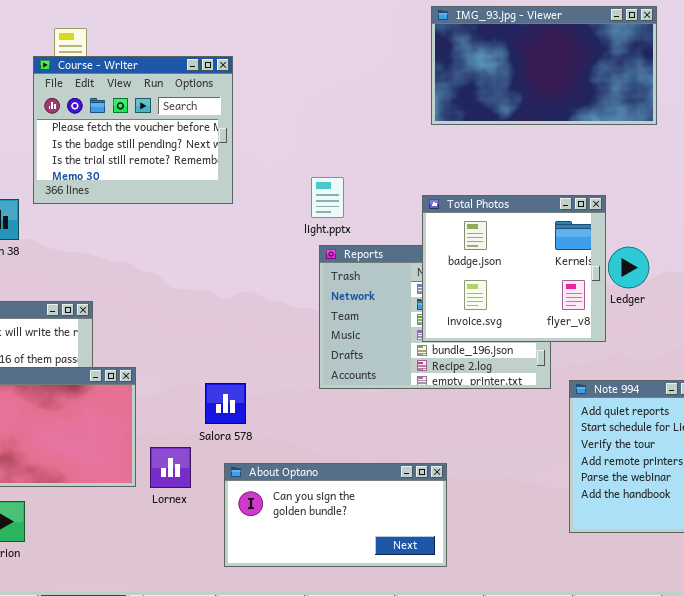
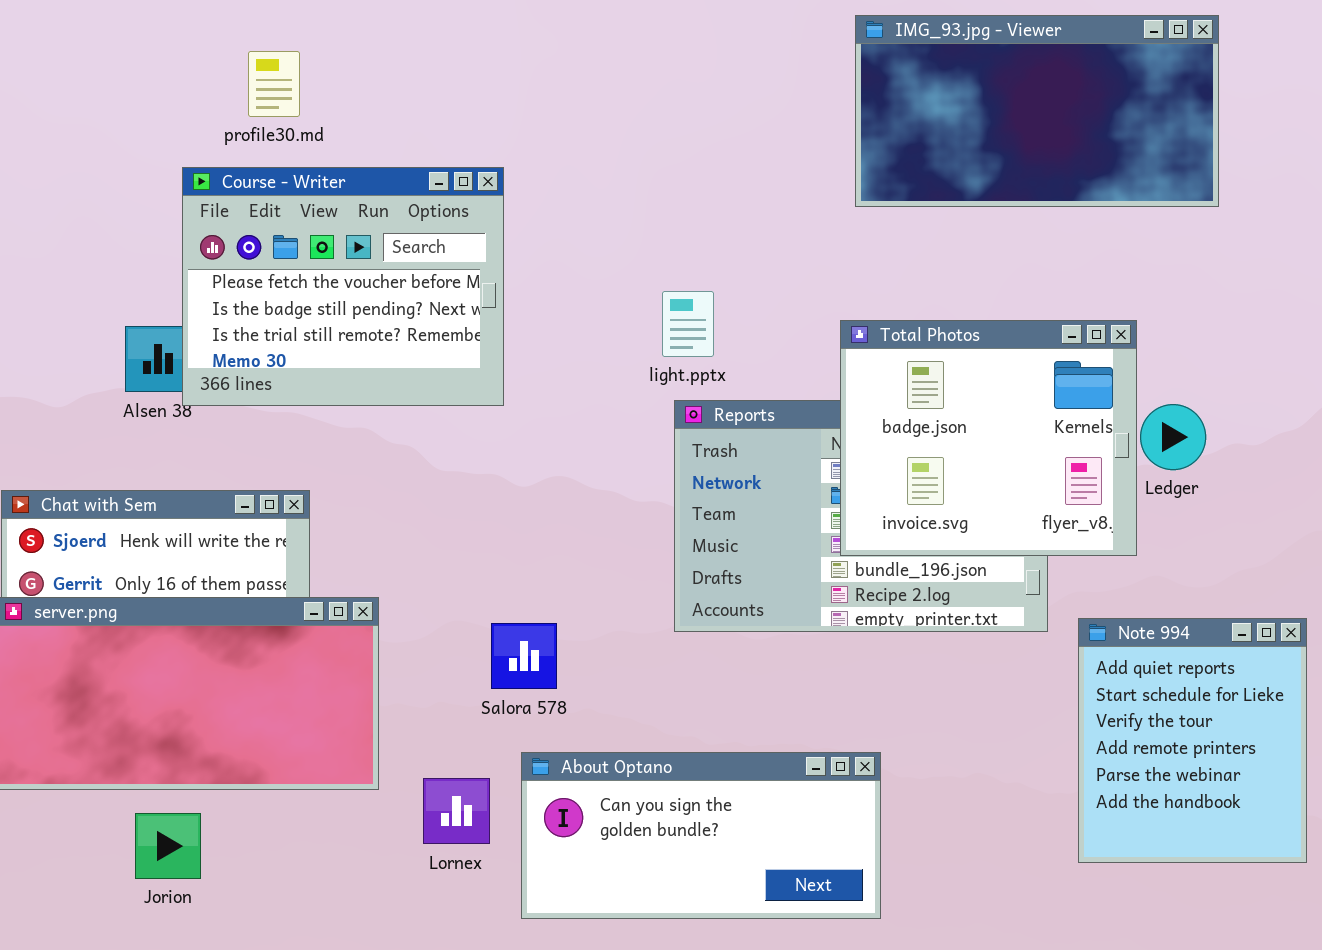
Course - Writer: [33,56,233,204] -> [182,167,504,406], moved
Lornex: [150,447,191,488] -> [423,778,490,844], moved

